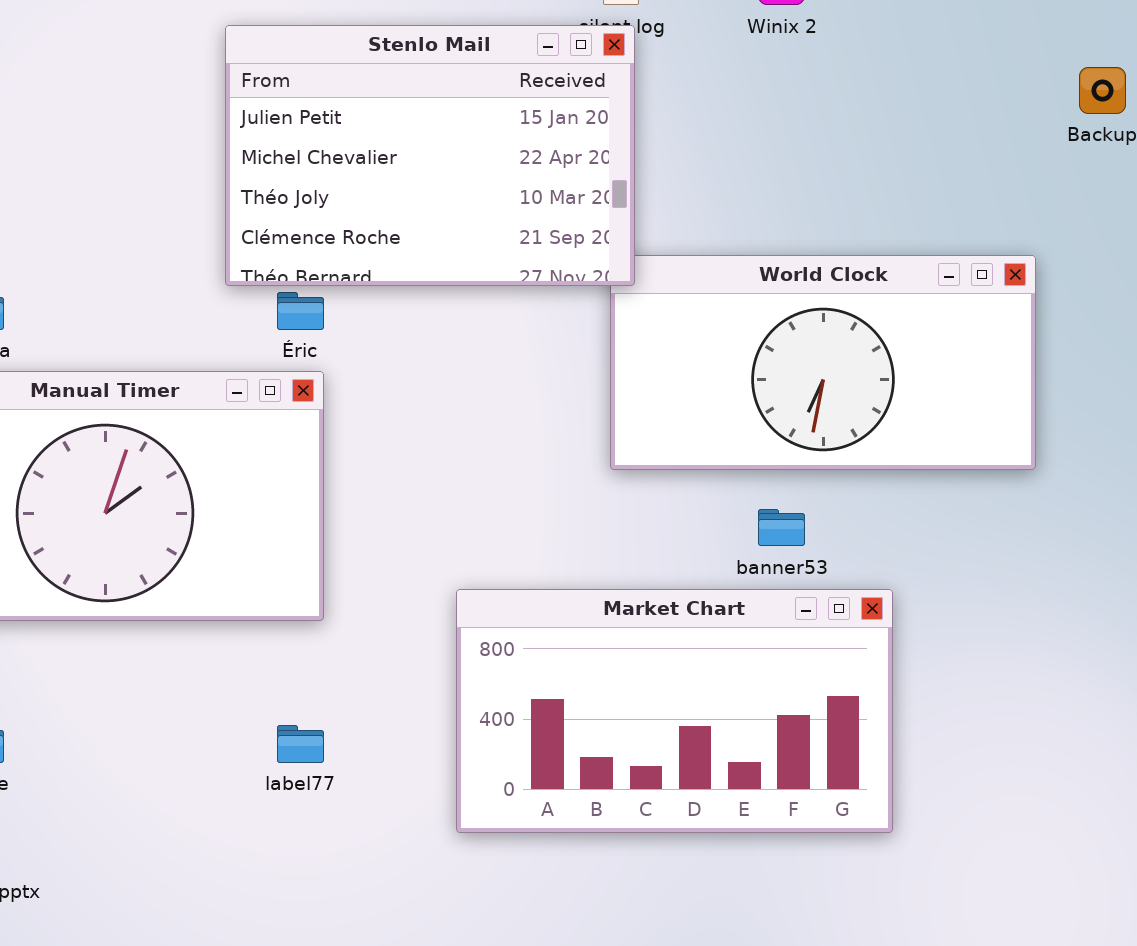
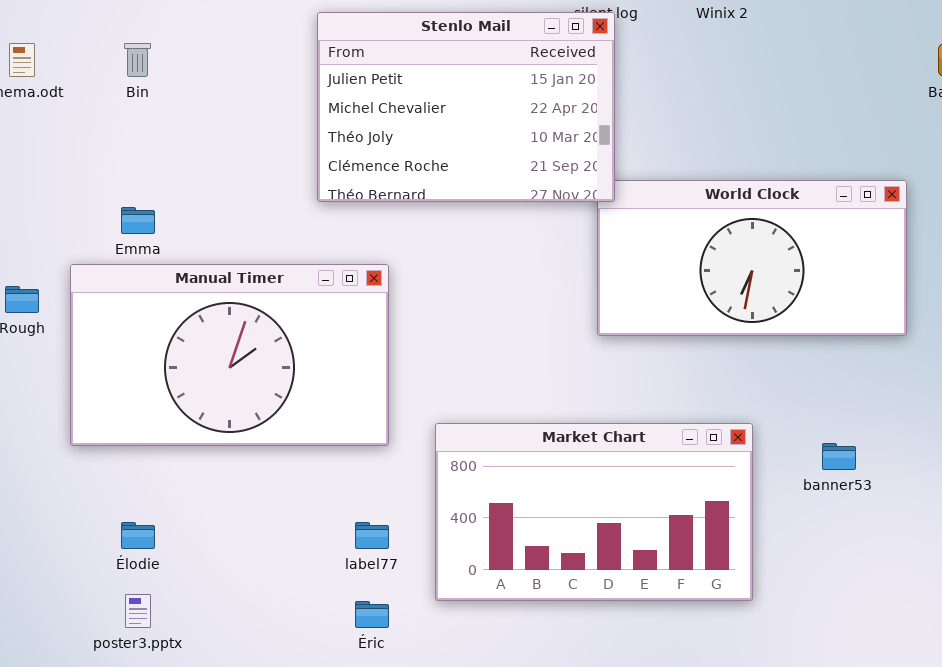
Éric: [277,292,324,330] -> [355,601,389,628], moved
banner53: [758,509,805,546] -> [822,443,856,470], moved
Market Chart: [456,589,893,833] -> [435,423,753,601], moved

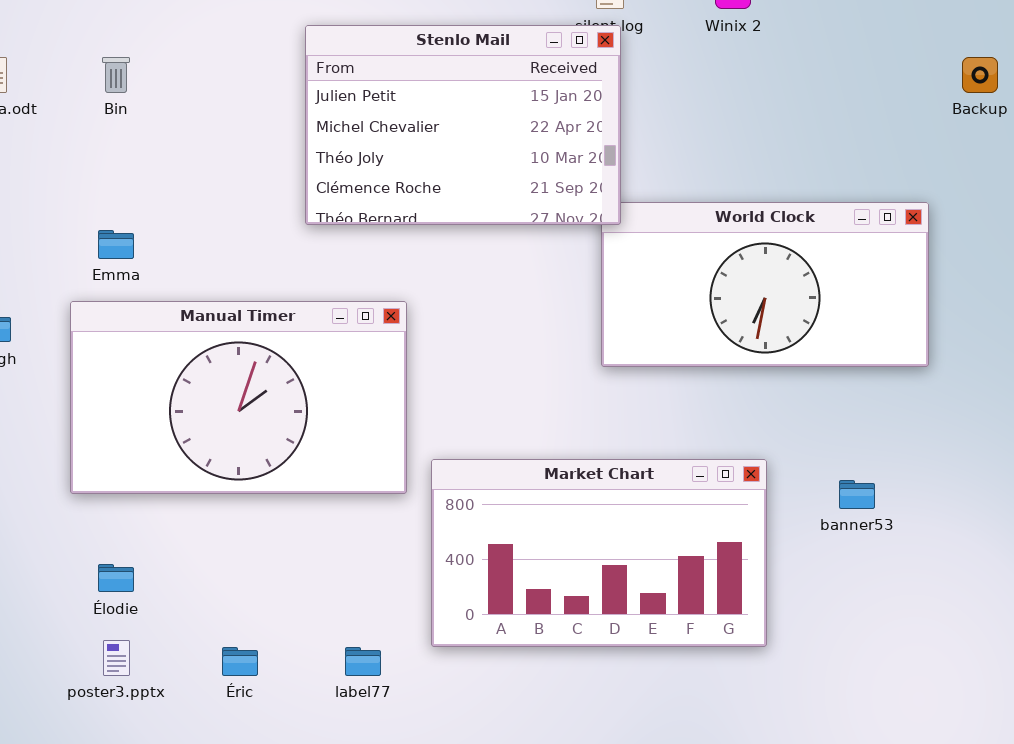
Manual Timer: [70,264,389,446] -> [70,301,407,494], moved
label77: [355,522,389,549] -> [345,647,381,676], moved
Éric: [355,601,389,628] -> [222,647,258,676], moved

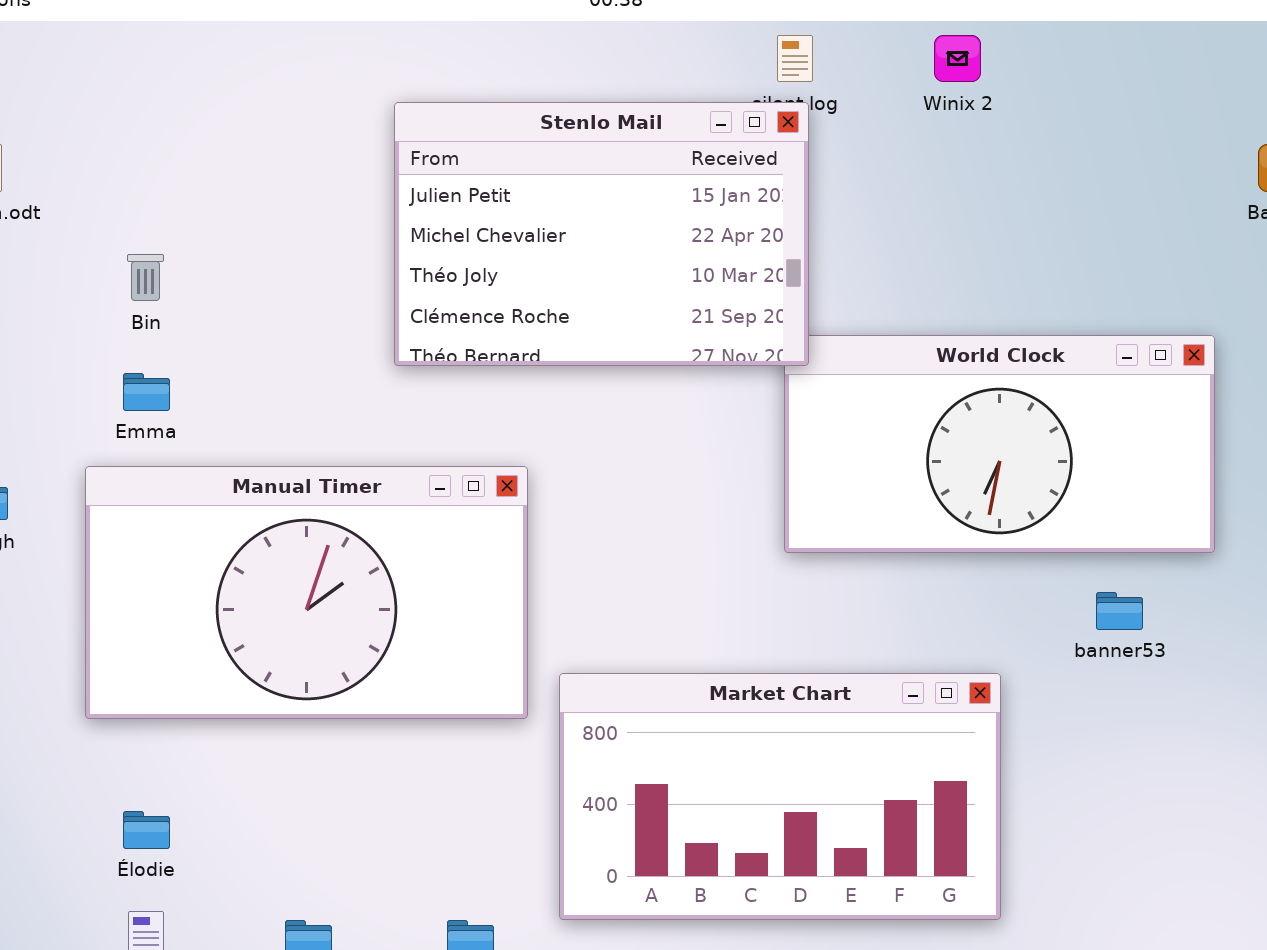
Bin: [102,57,130,93] -> [127,254,164,301], moved
banner53: [839,480,875,509] -> [1096,592,1143,630], moved

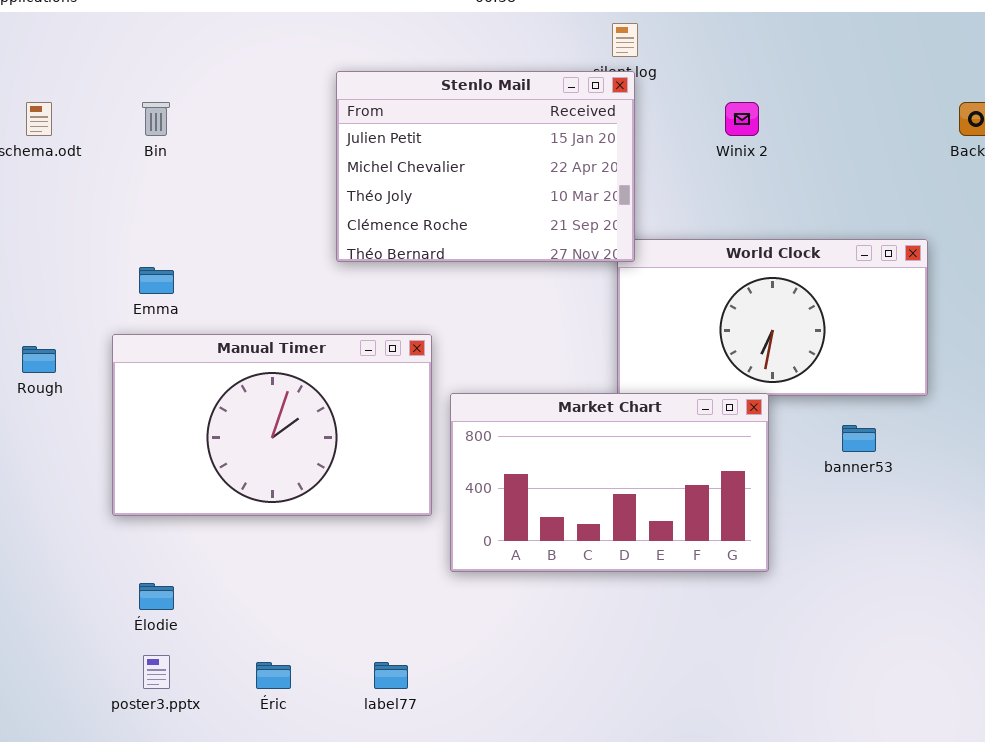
Winix 2: [934,35,981,82] -> [725,102,759,136], moved
Bin: [127,254,164,301] -> [142,102,170,136], moved
Market Chart: [559,673,1001,920] -> [450,393,769,572], moved

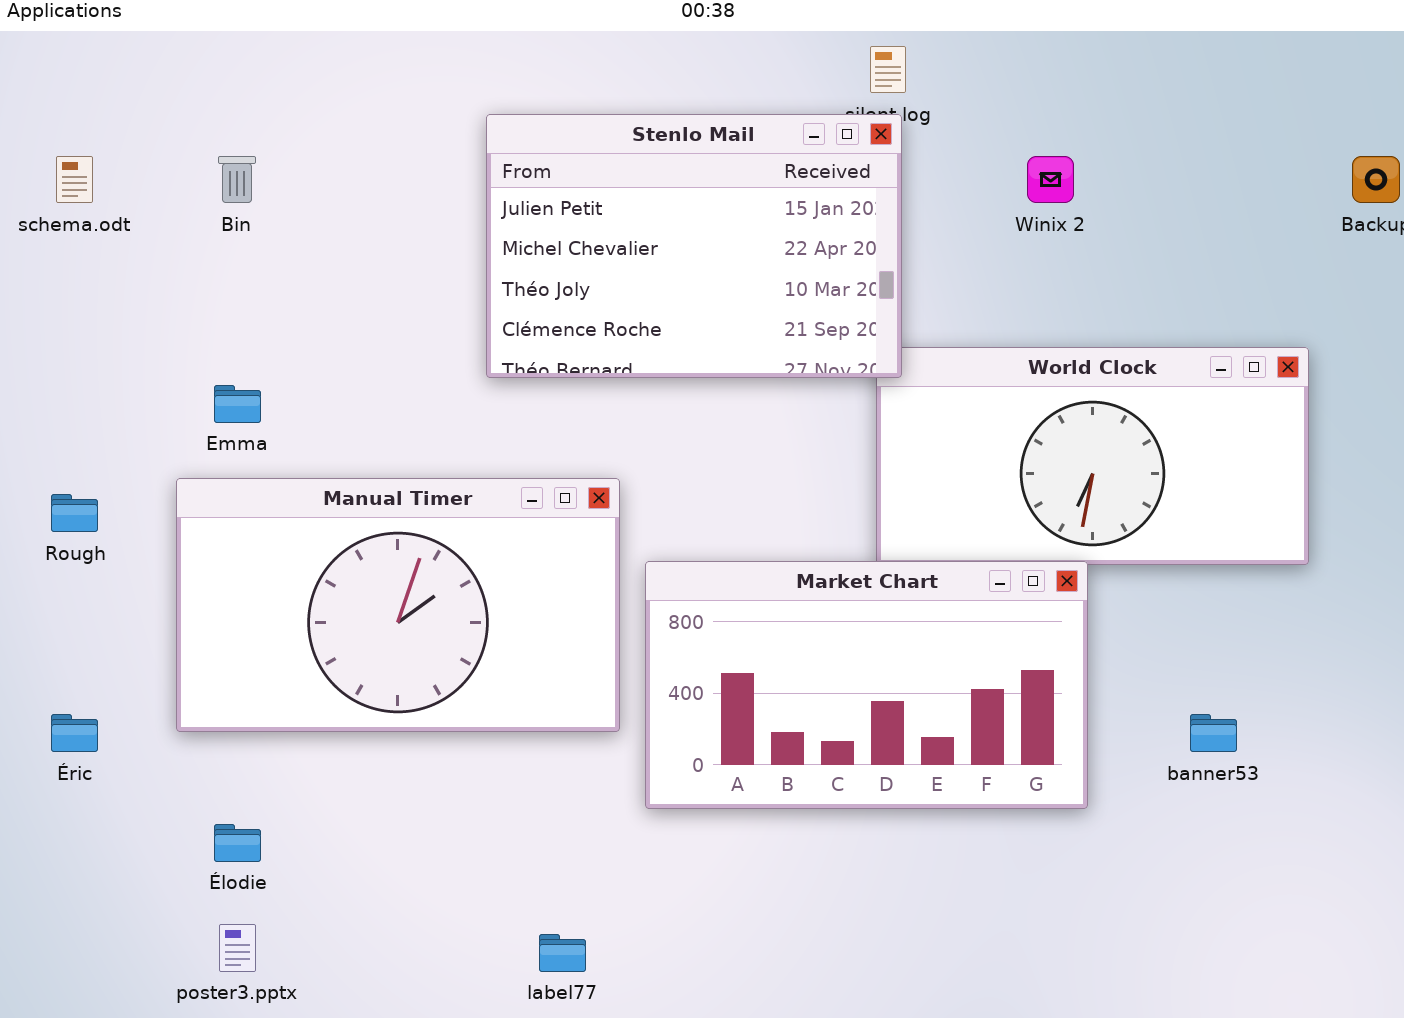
banner53: [842,425,876,452] -> [1190,714,1237,752], moved
Éric: [256,662,291,689] -> [51,714,98,752], moved

